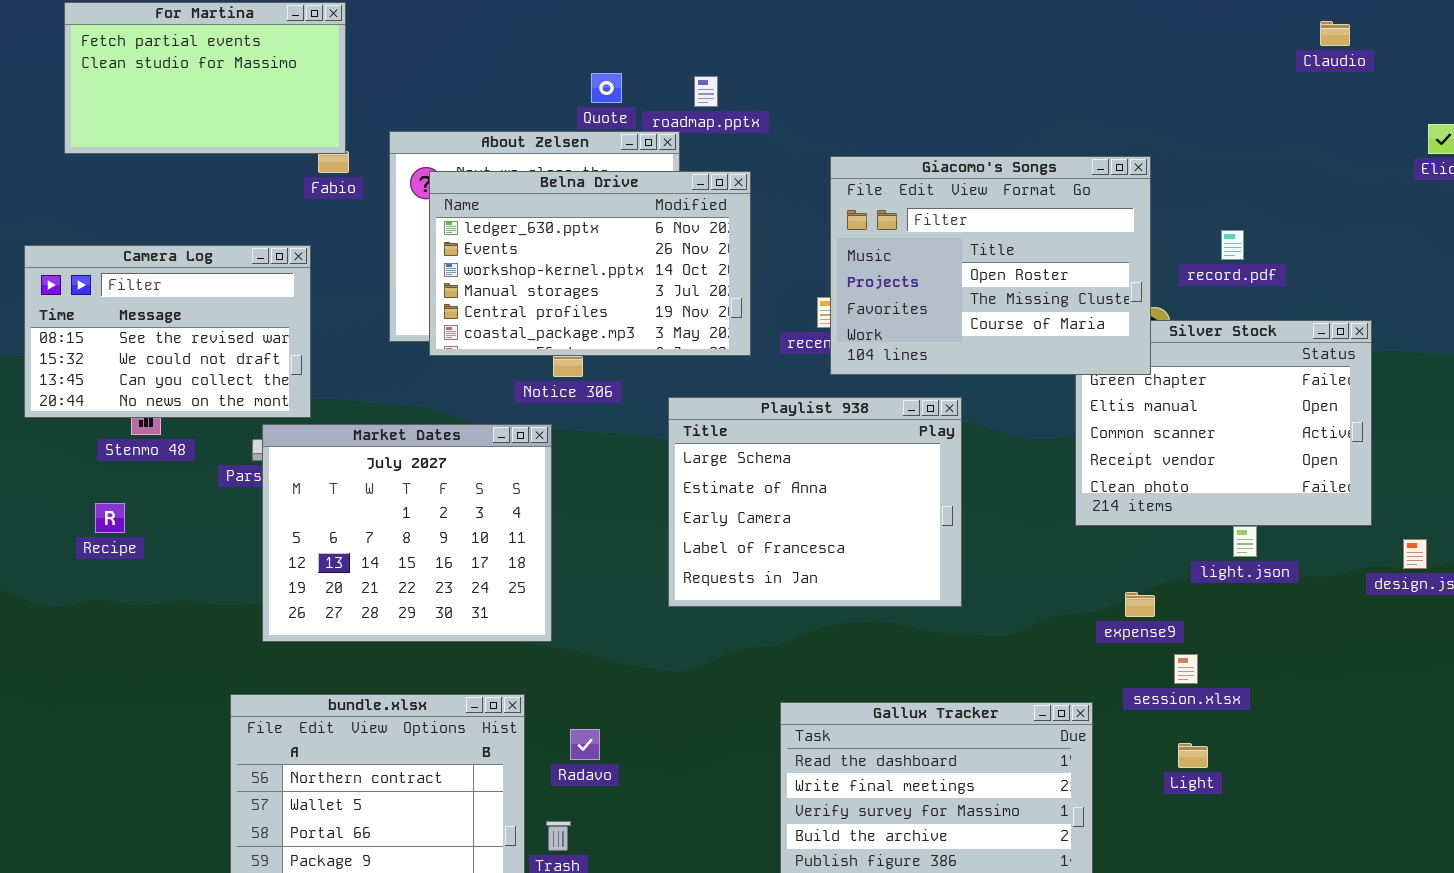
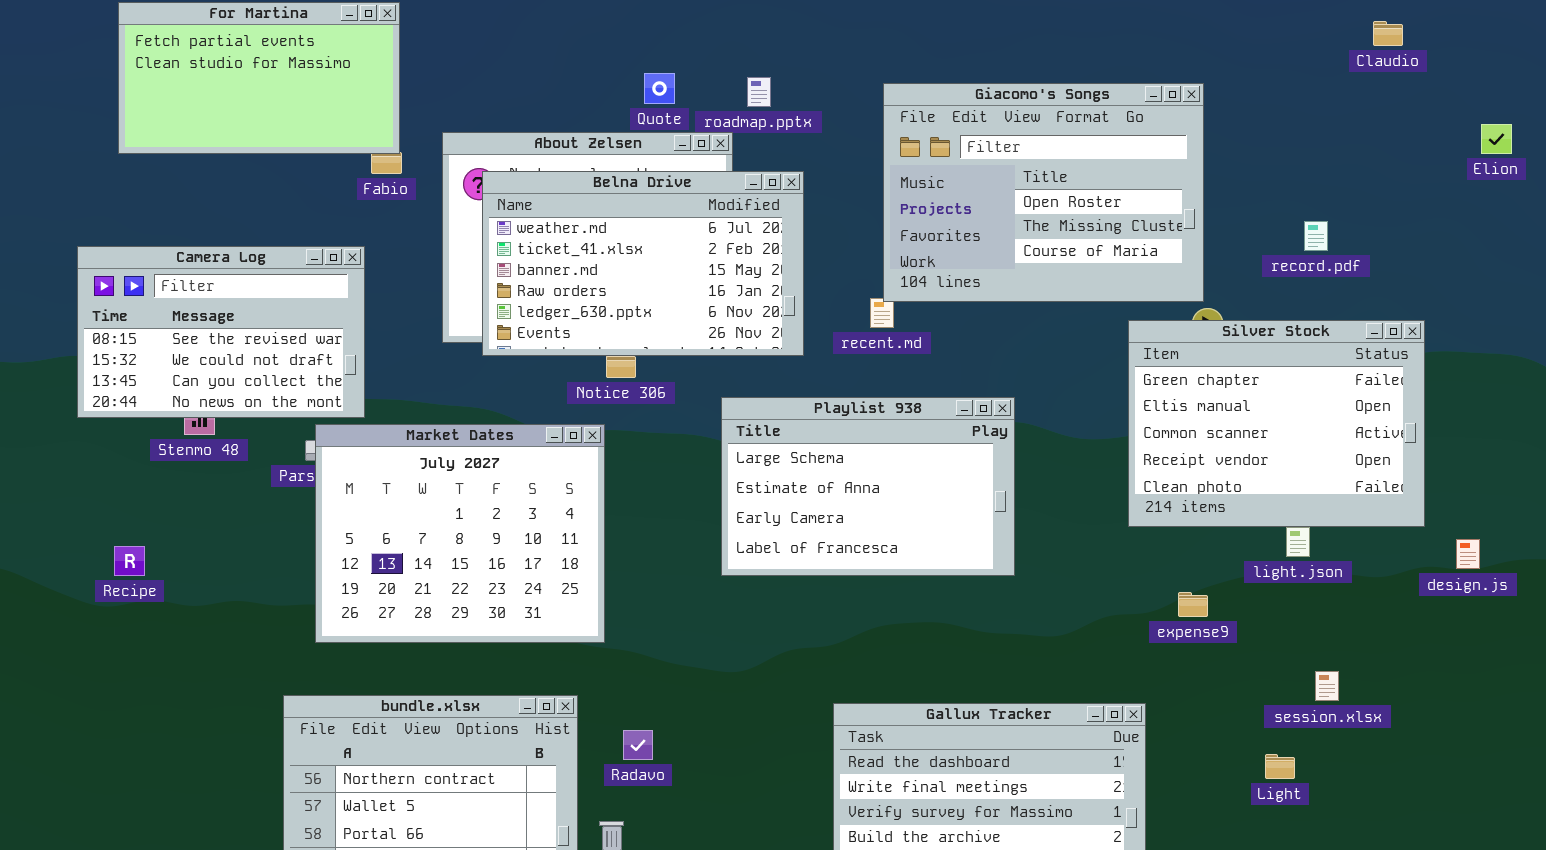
Giacomo's Songs: [830,156,1151,375] -> [883,83,1204,302], moved
Belna Drive: [429,171,751,356] -> [482,171,804,356], scrolled up 4 rows
record.pdf: [1221,230,1244,260] -> [1304,221,1328,251], moved
Playlist 938: [668,397,962,607] -> [721,397,1015,576], resized
Recipe: [95,503,125,533] -> [114,546,145,576], moved
session.xlsx: [1174,654,1198,684] -> [1315,671,1339,701], moved
Light: [1178,743,1208,768] -> [1265,754,1295,779], moved

